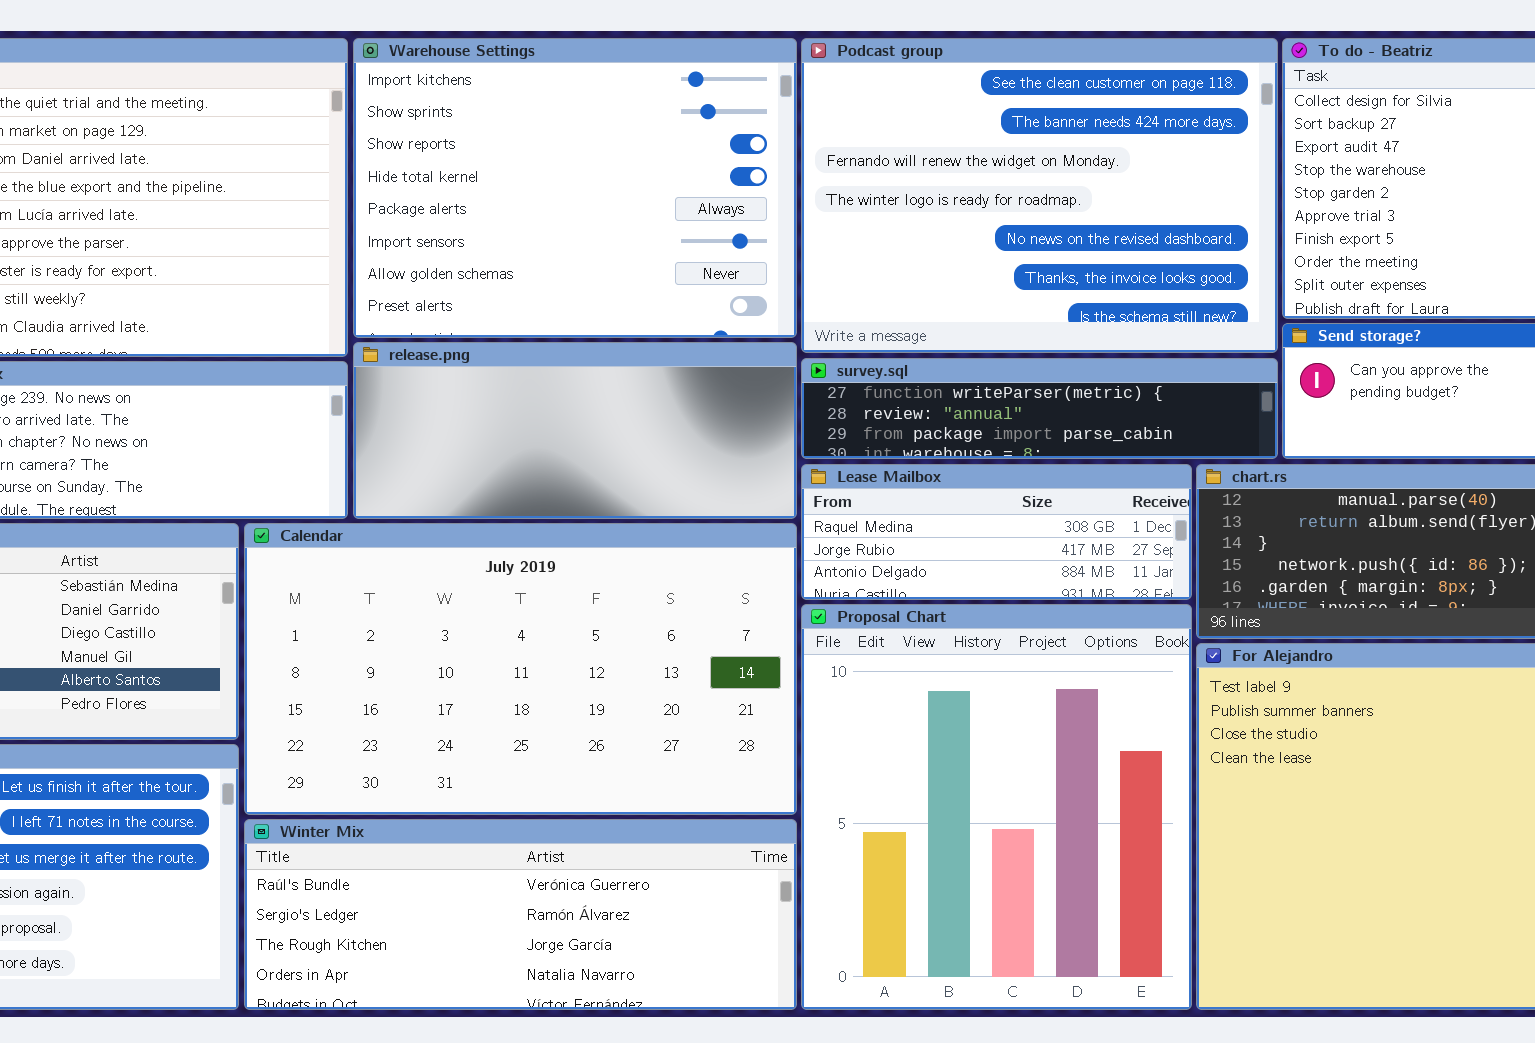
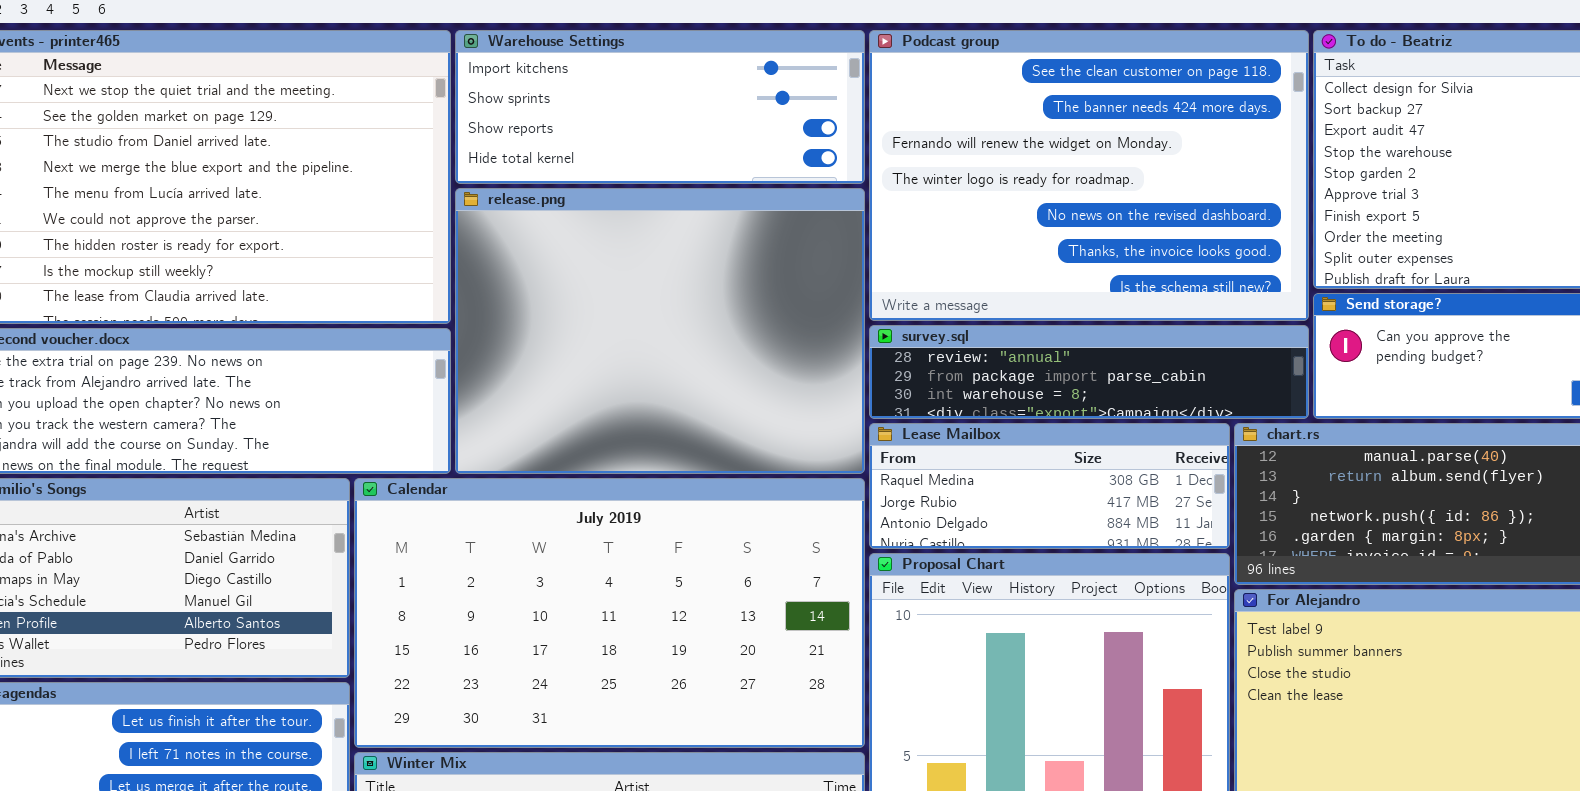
Warehouse Settings: [353,38,797,338] -> [455,30,865,184], resized
release.png: [353,342,797,519] -> [455,188,865,474], resized
survey.sql: [801,358,1278,459] -> [869,325,1309,419], scrolled down 1 row

